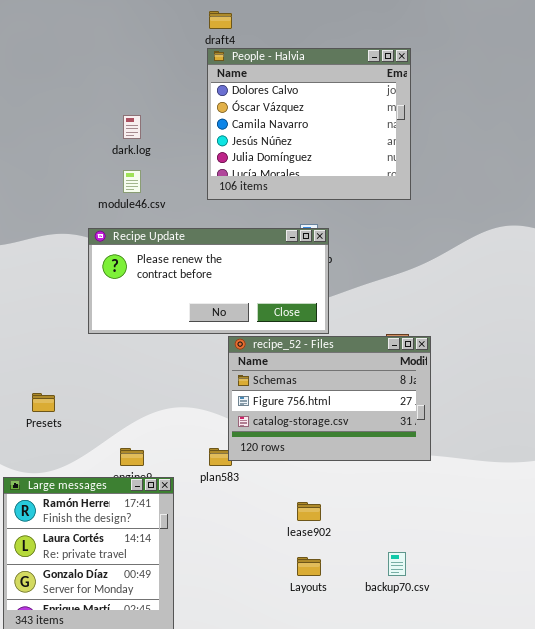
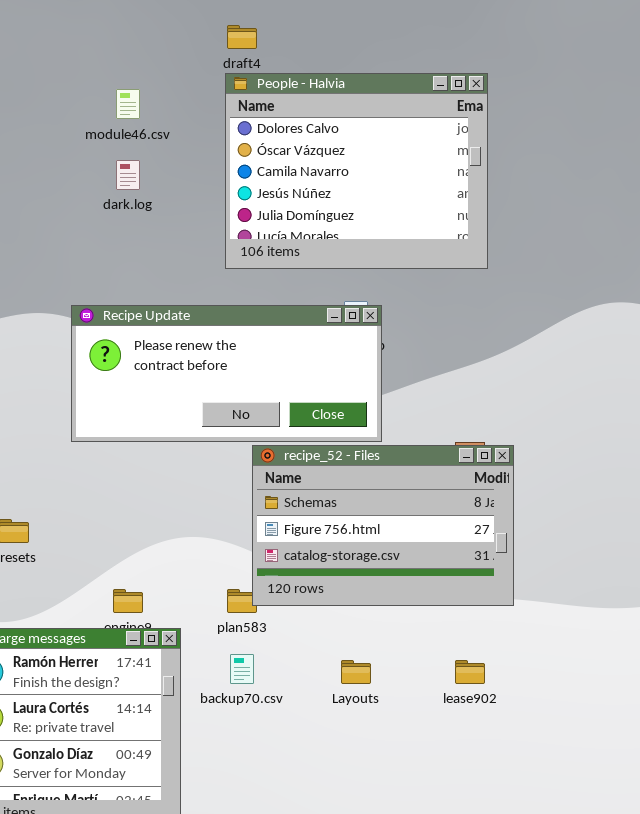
module46.csv: [123,170,141,193] -> [116,89,140,119], moved
lease902: [297,502,321,521] -> [455,660,485,684], moved
backup70.csv: [388,552,406,576] -> [230,654,254,684], moved
Layouts: [297,557,321,576] -> [341,660,371,684], moved

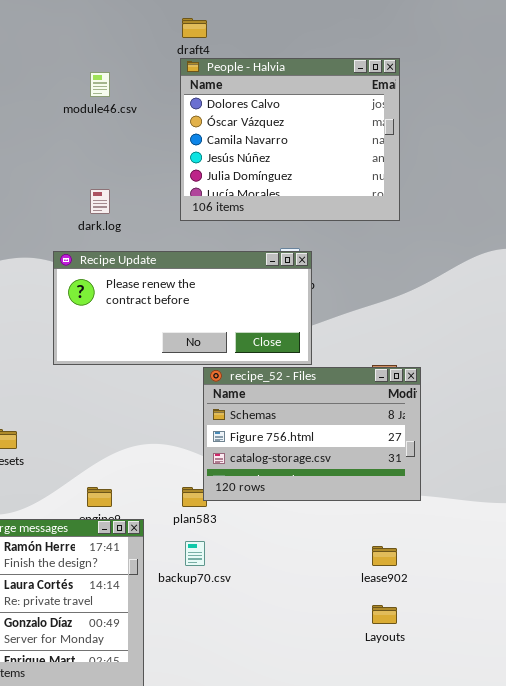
dark.log: [116,160,140,190] -> [90,189,110,214], moved
Layouts: [341,660,371,684] -> [372,605,397,624], moved

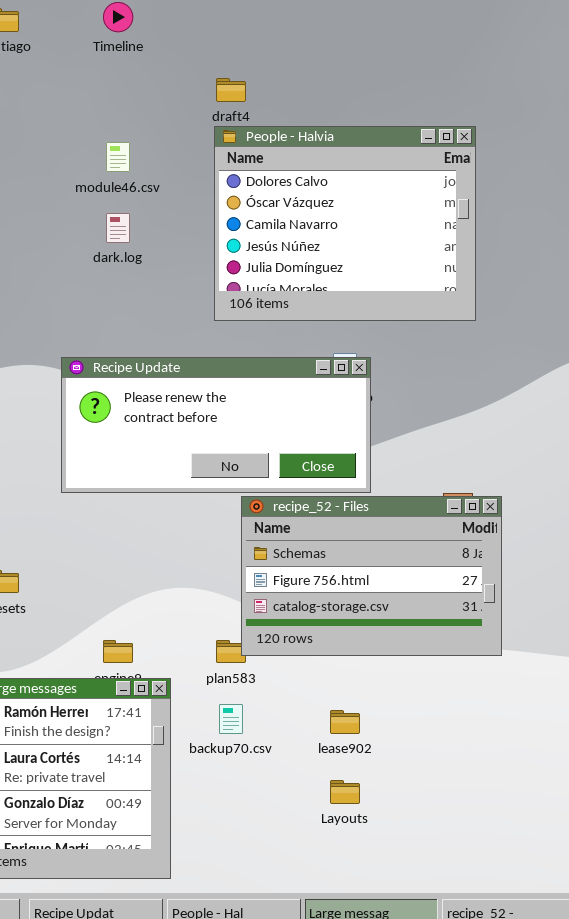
dark.log: [90,189,110,214] -> [106,213,130,243], moved
lease902: [372,546,397,566] -> [330,710,360,734], moved
Layouts: [372,605,397,624] -> [330,780,360,804], moved

